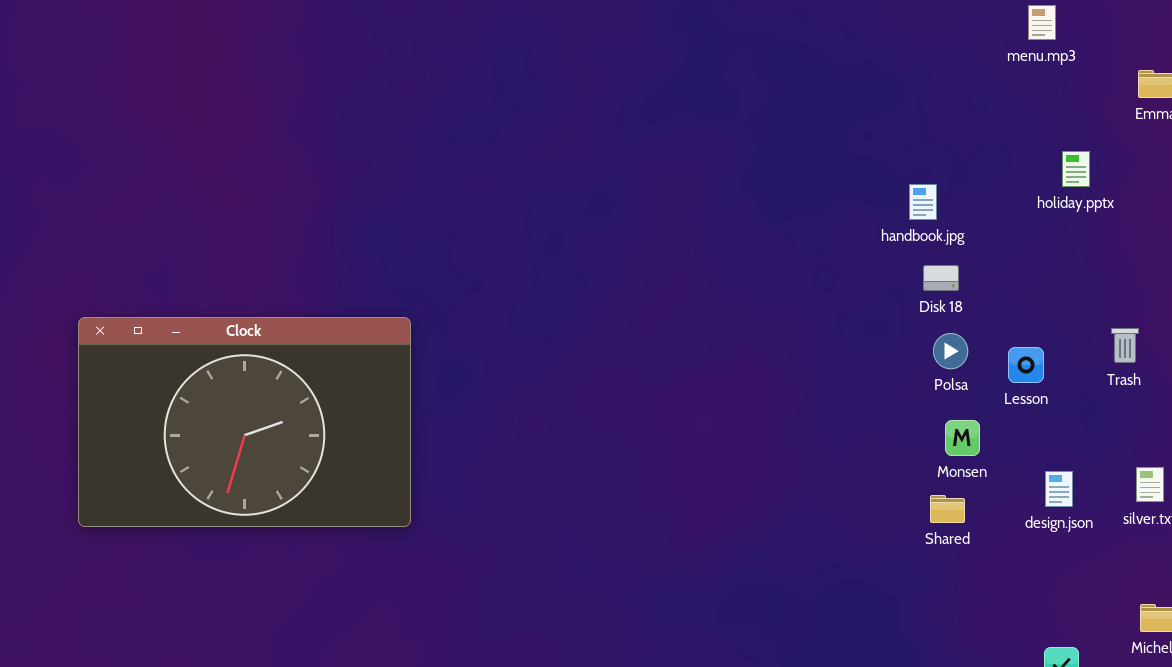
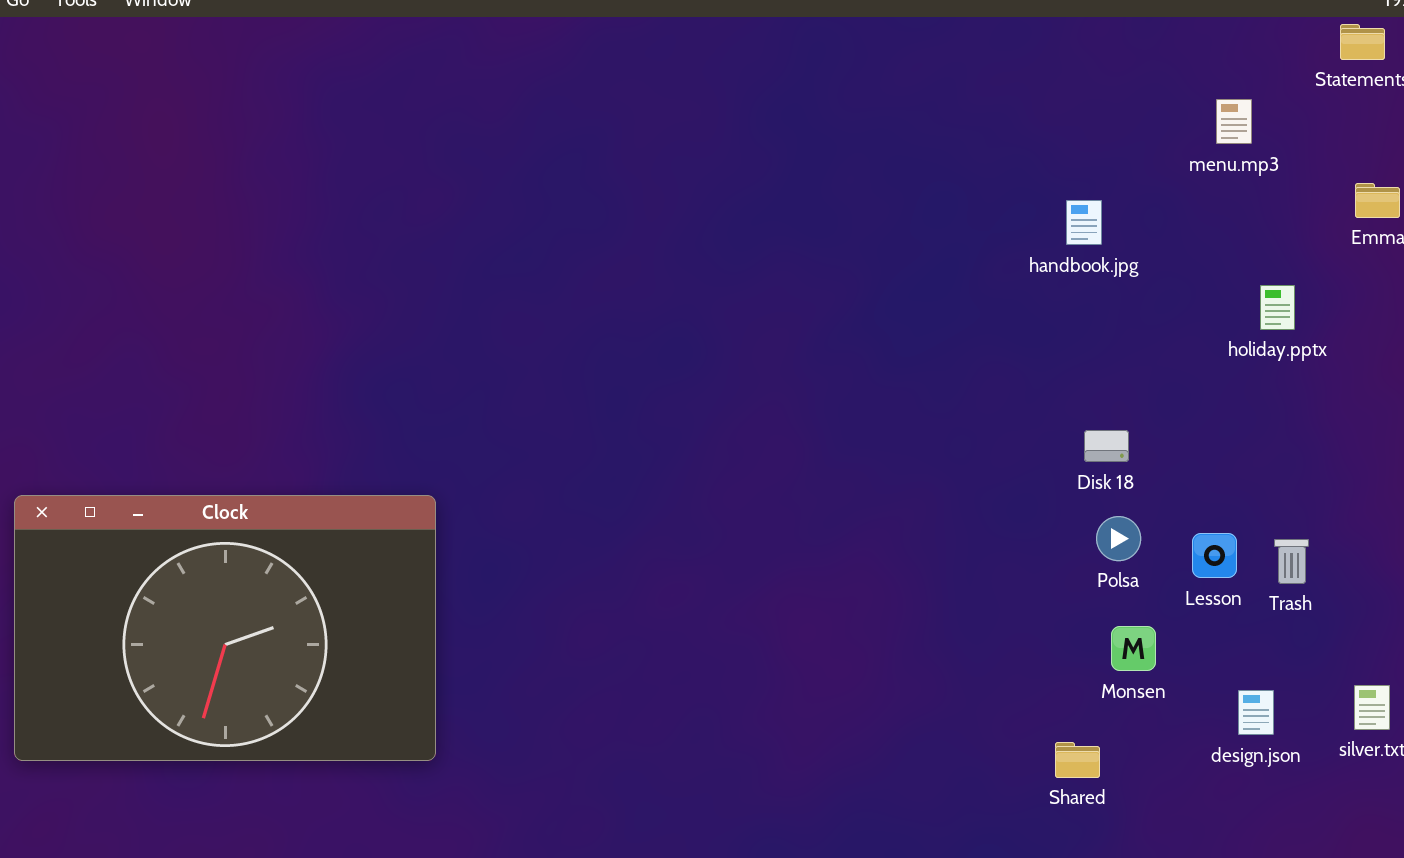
handbook.jpg: [909,184,937,220] -> [1066,200,1102,245], moved
Trash: [1111,328,1139,363] -> [1274,539,1309,584], moved
Shared: [930,495,965,523] -> [1055,742,1100,778], moved

